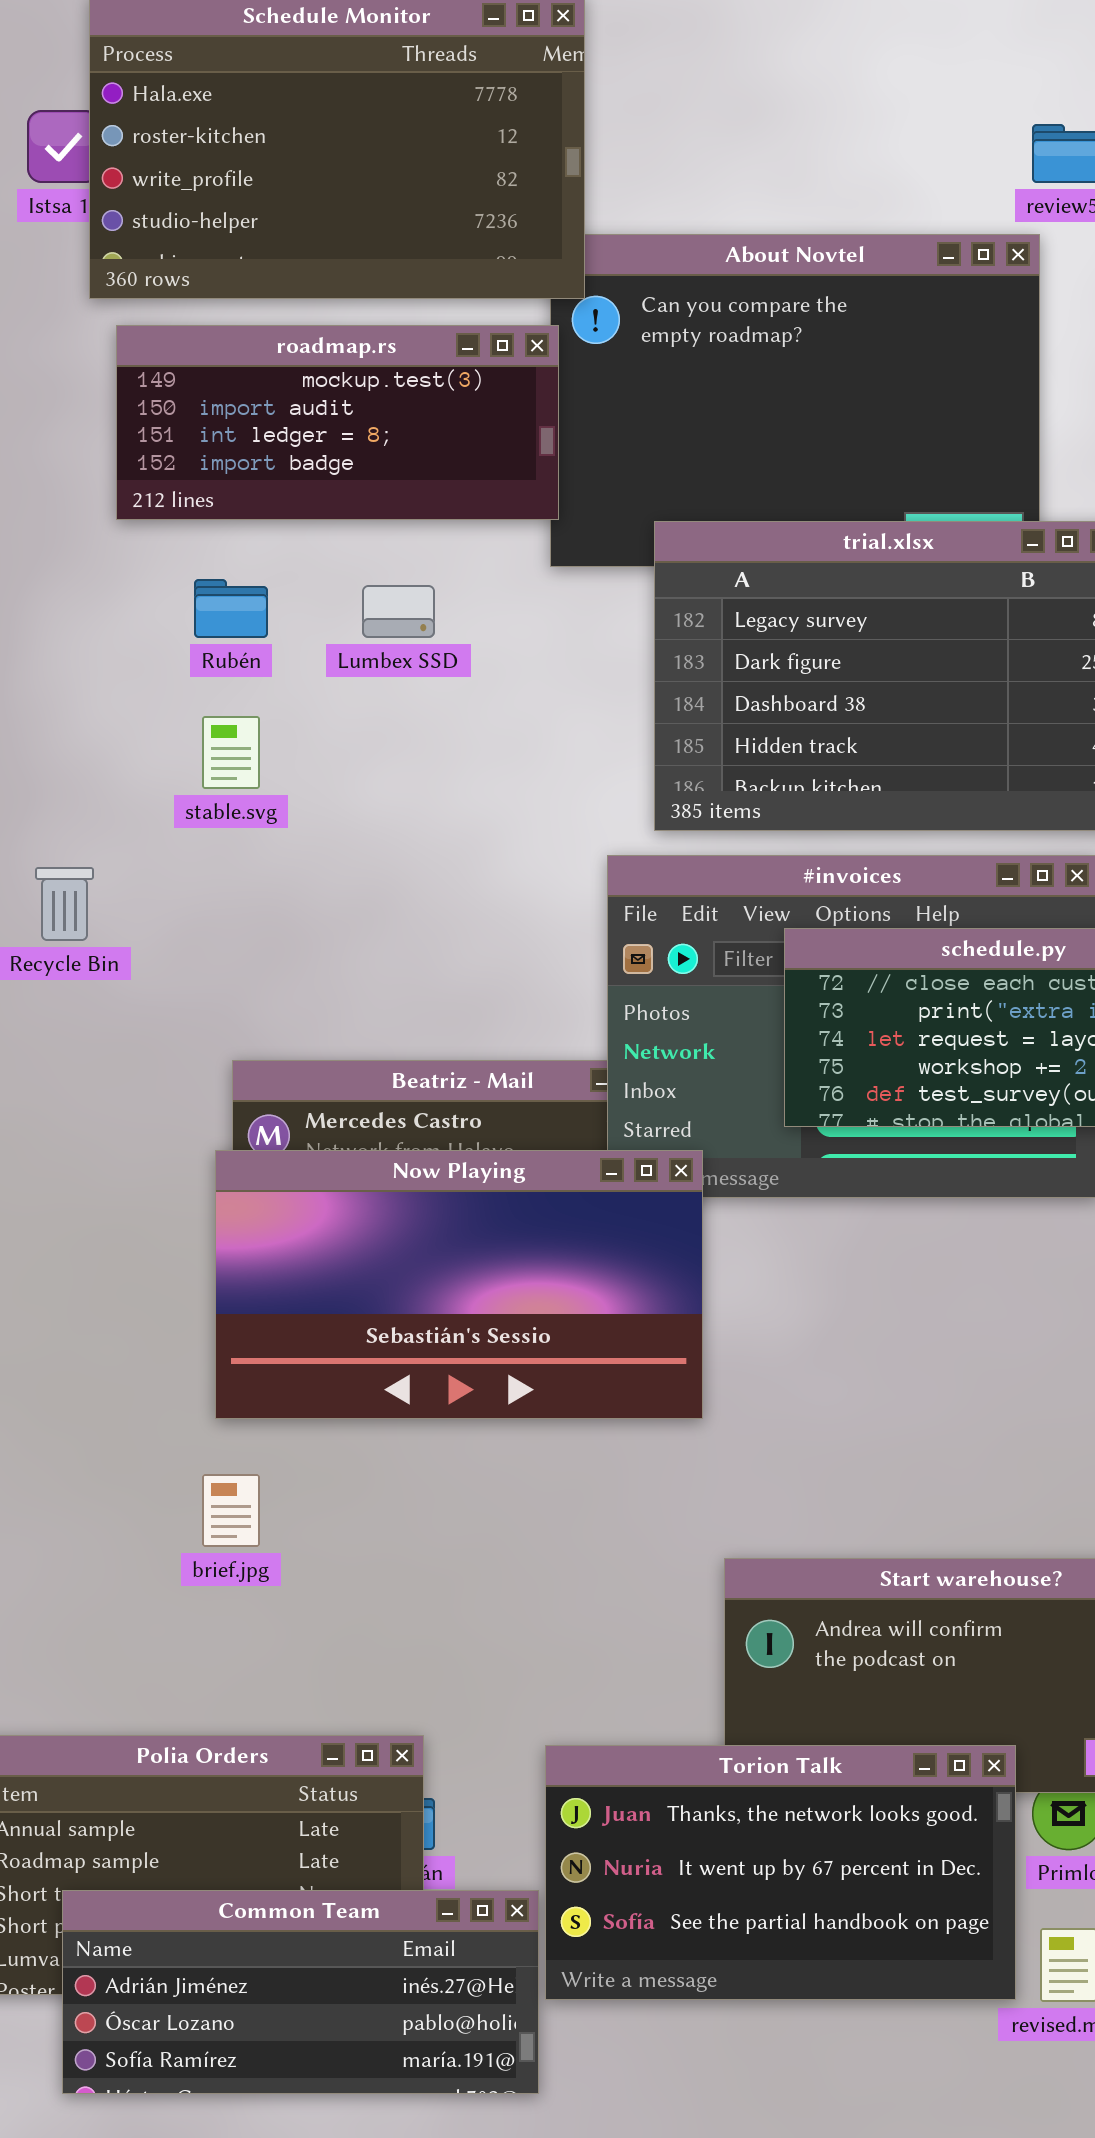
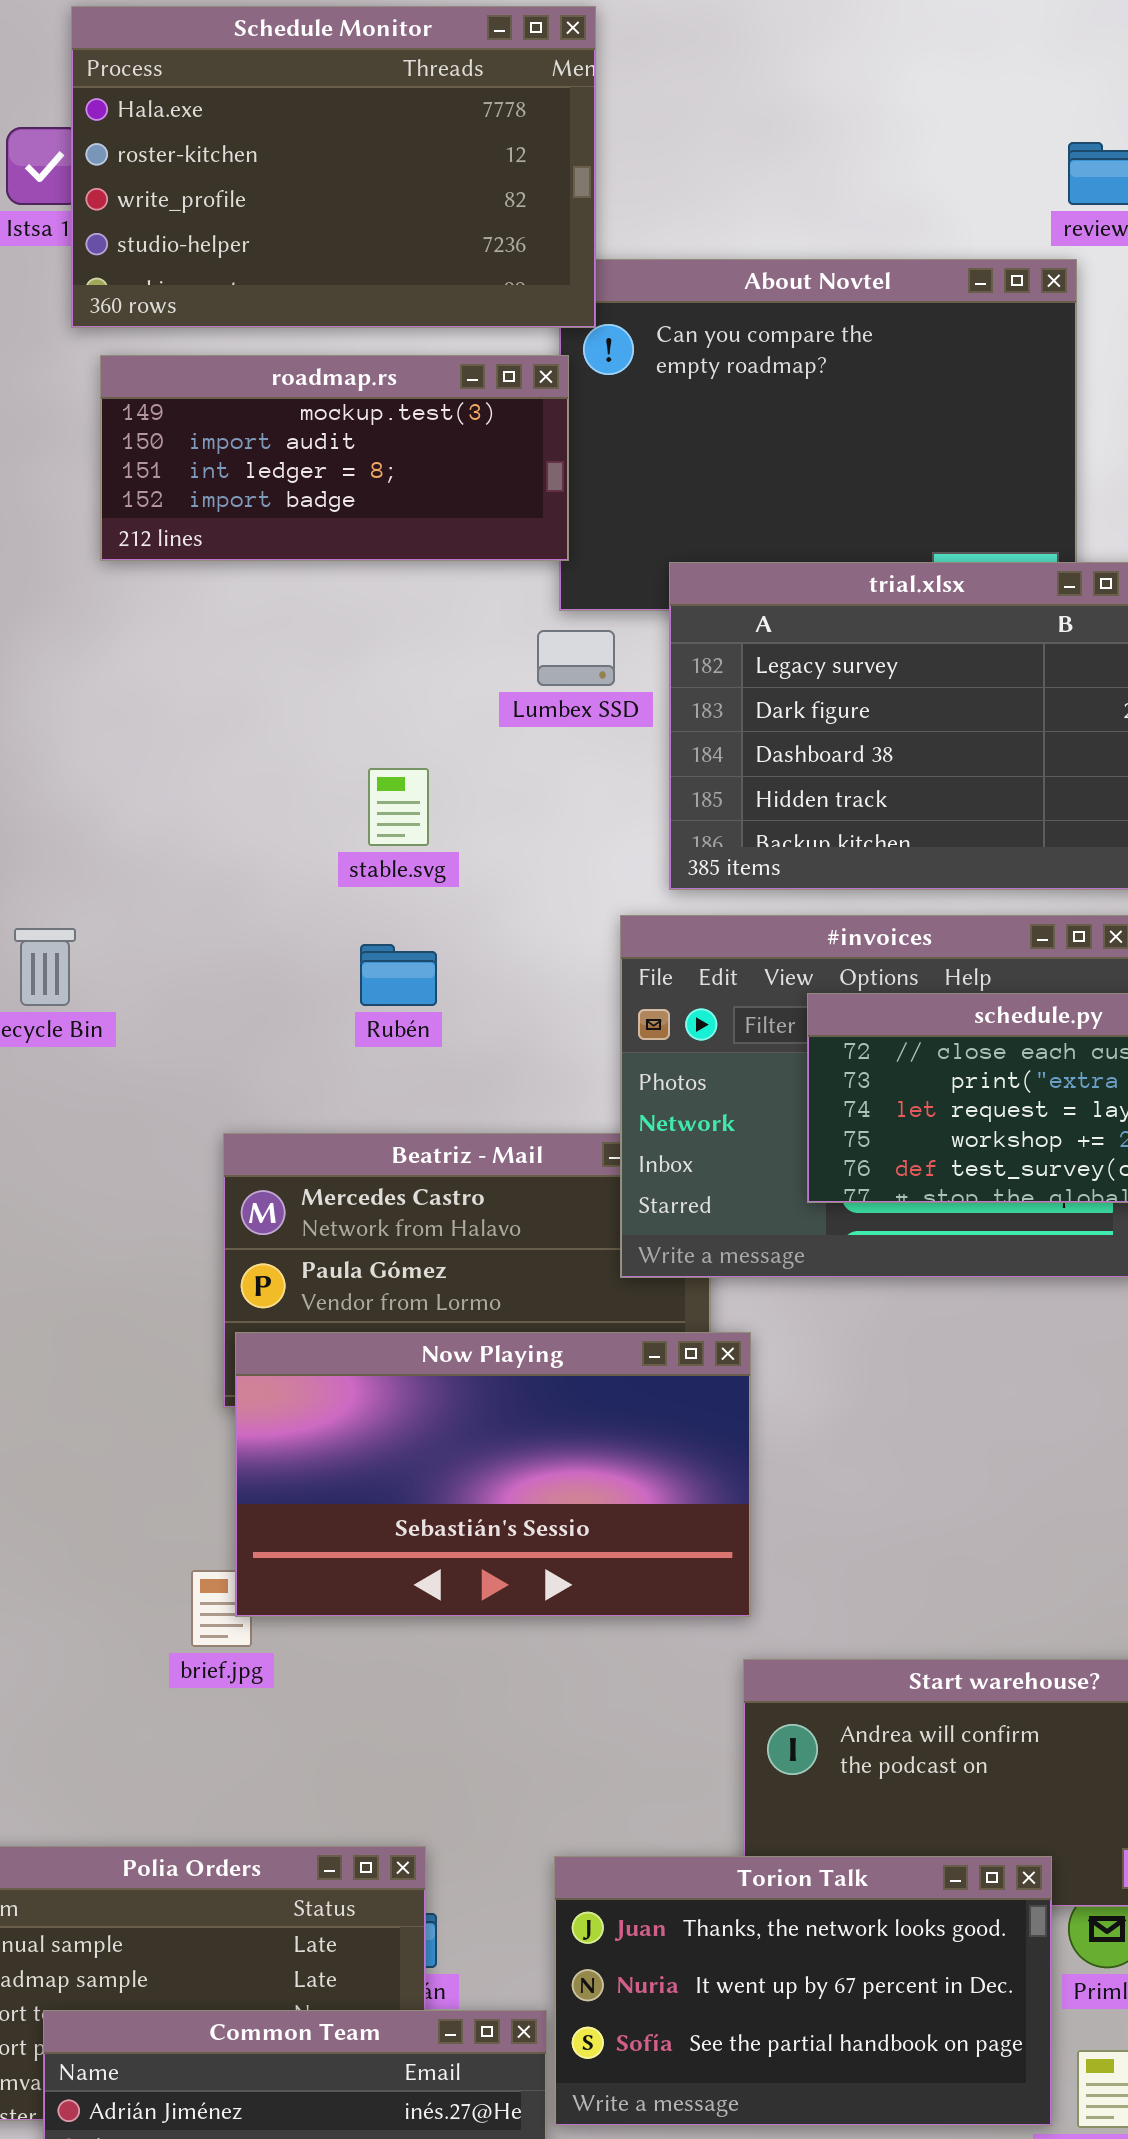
Rubén: [194,579,268,638] -> [360,944,437,1006], moved
Lumbex SSD: [362,585,435,638] -> [537,630,615,686], moved
stable.svg: [202,716,260,789] -> [368,768,429,846], moved
Now Playing: [215,1150,703,1419] -> [235,1332,751,1617], moved

